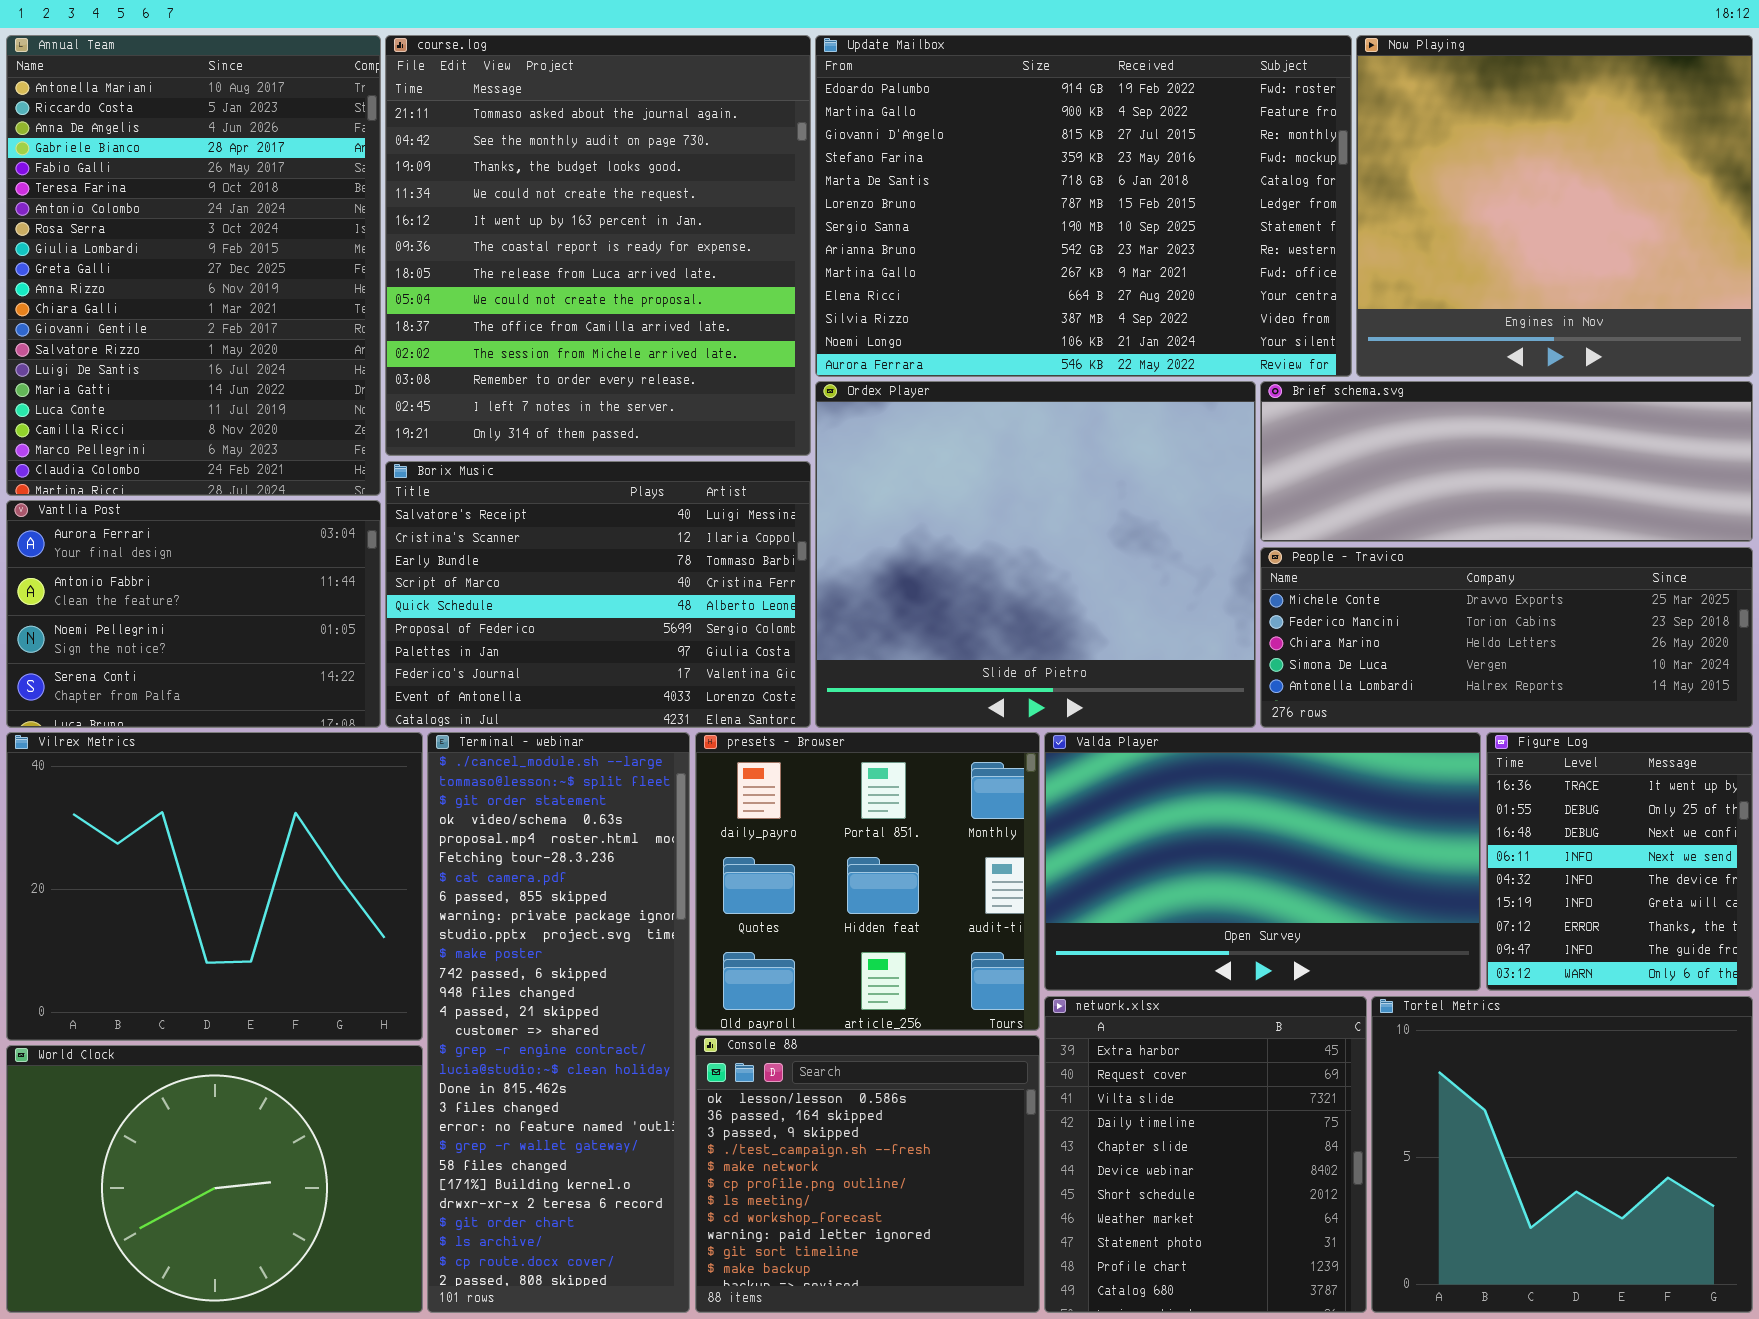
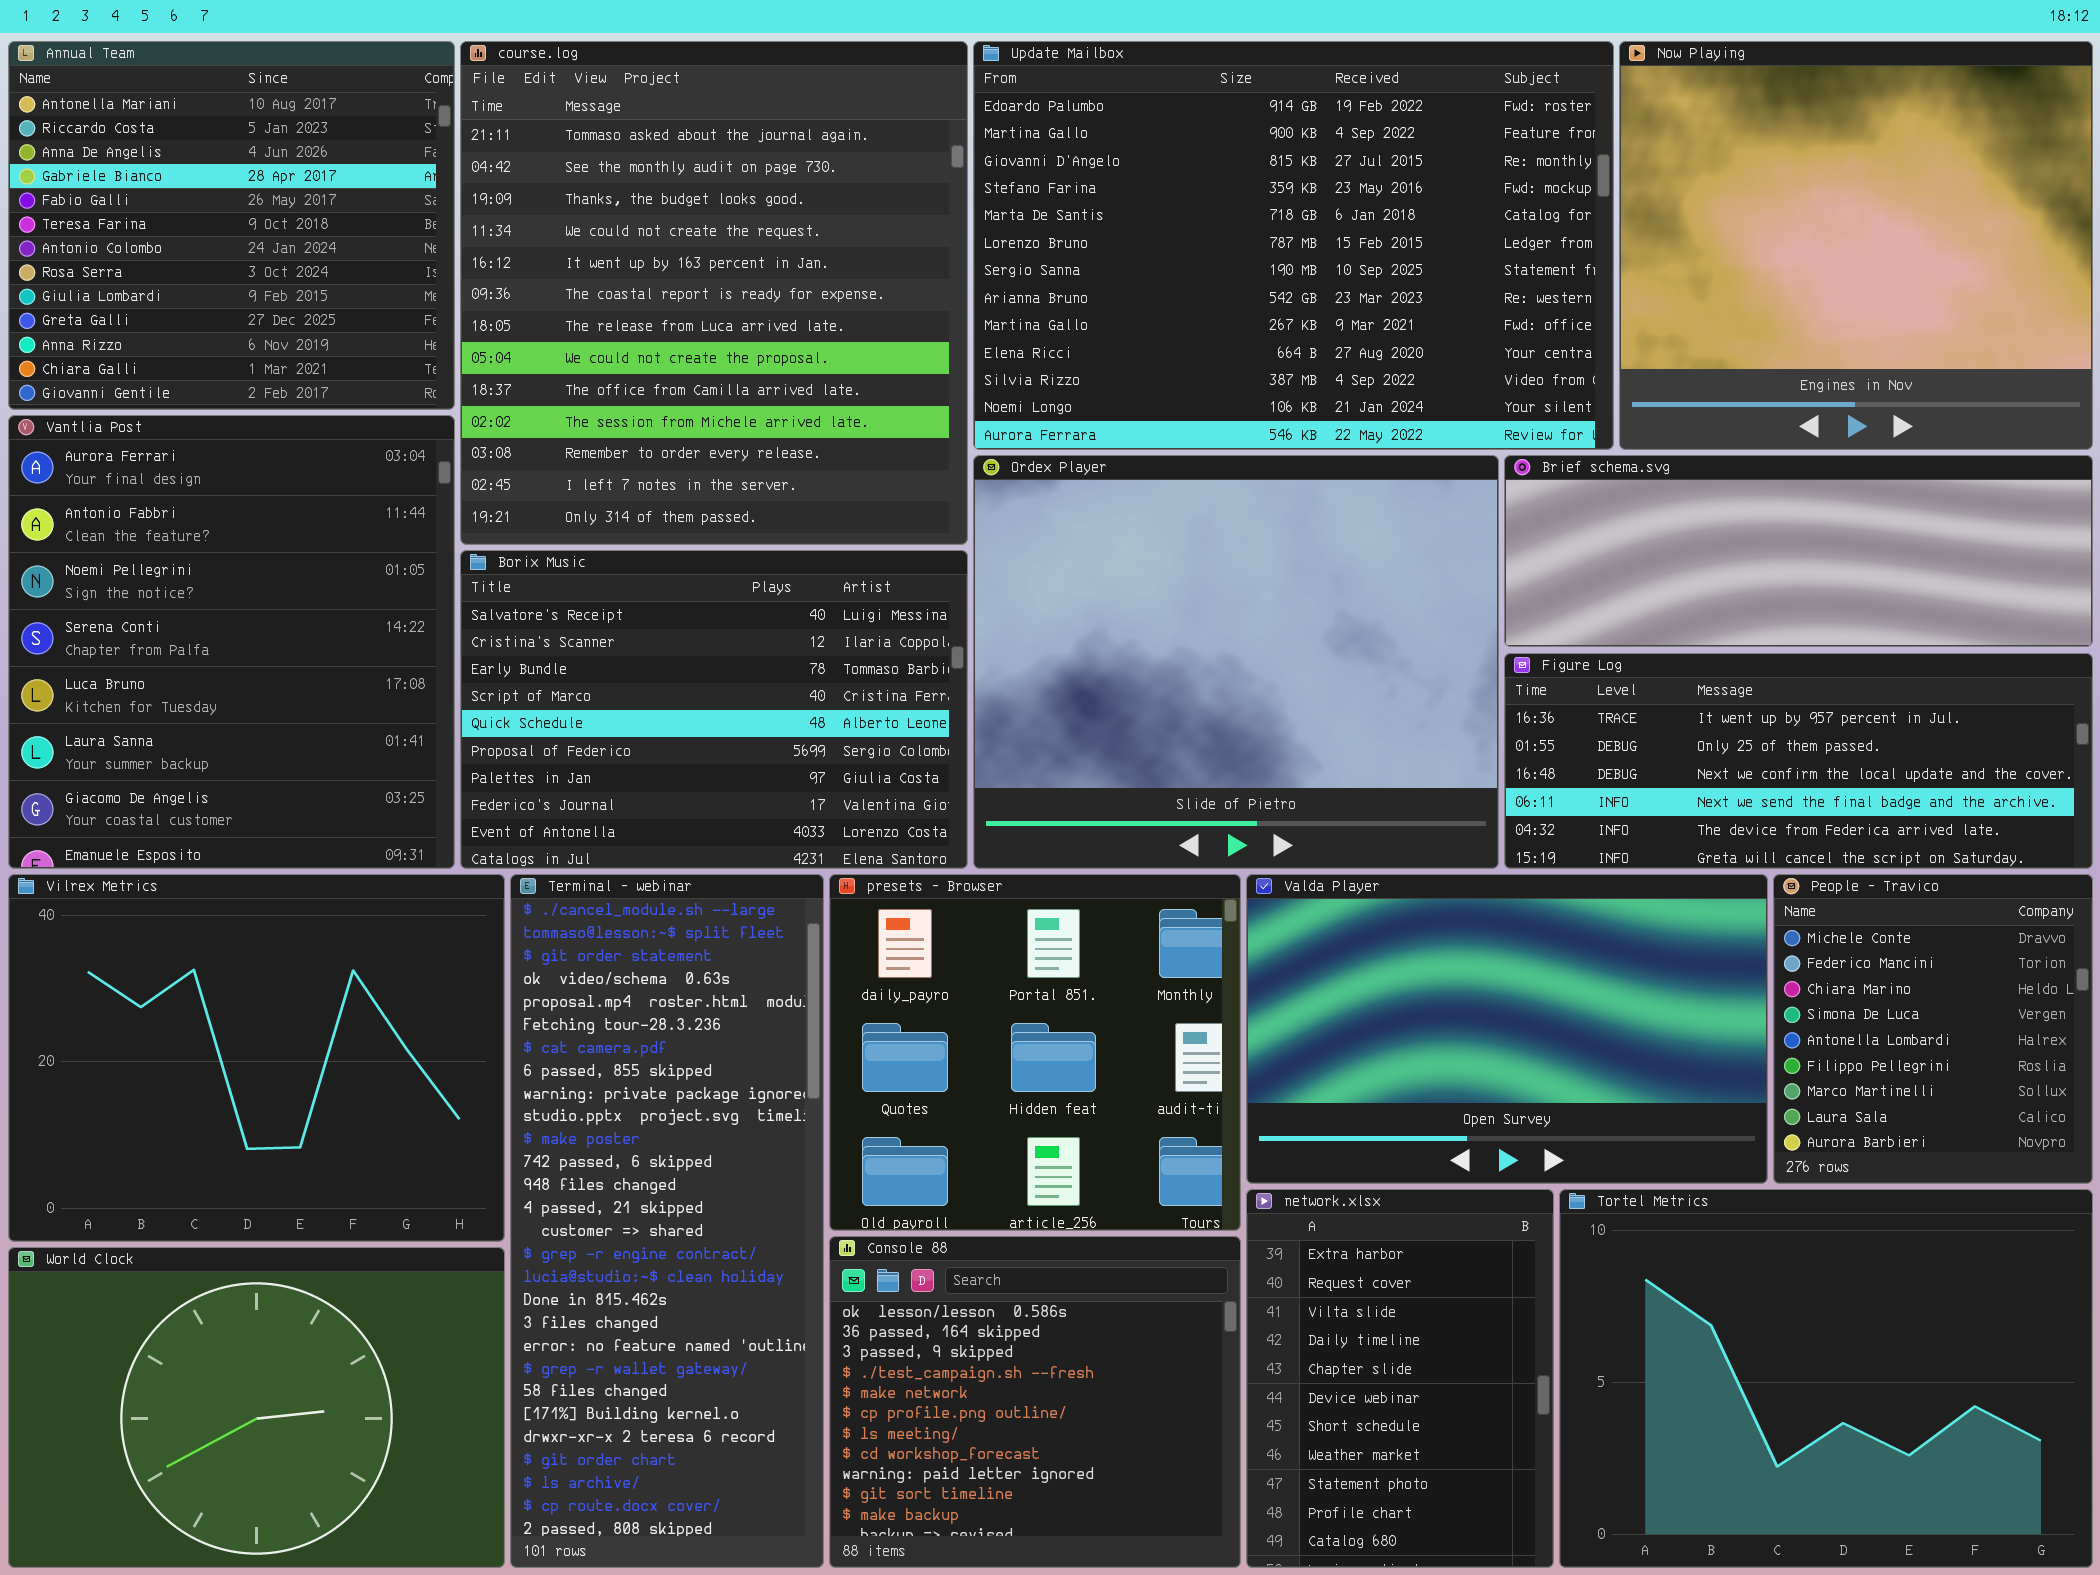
Annual Team: [6,35,381,496] -> [8,41,455,410], resized
Vantlia Post: [6,500,381,728] -> [8,415,455,869], resized
People - Travico: [1260,547,1753,728] -> [1773,874,2093,1184], moved, resized
Figure Log: [1486,732,1753,991] -> [1504,653,2093,869], moved, resized
network.xlsx: [1044,996,1367,1313] -> [1246,1189,1554,1568], resized
Tortel Metrics: [1371,996,1753,1313] -> [1559,1189,2093,1568], resized

